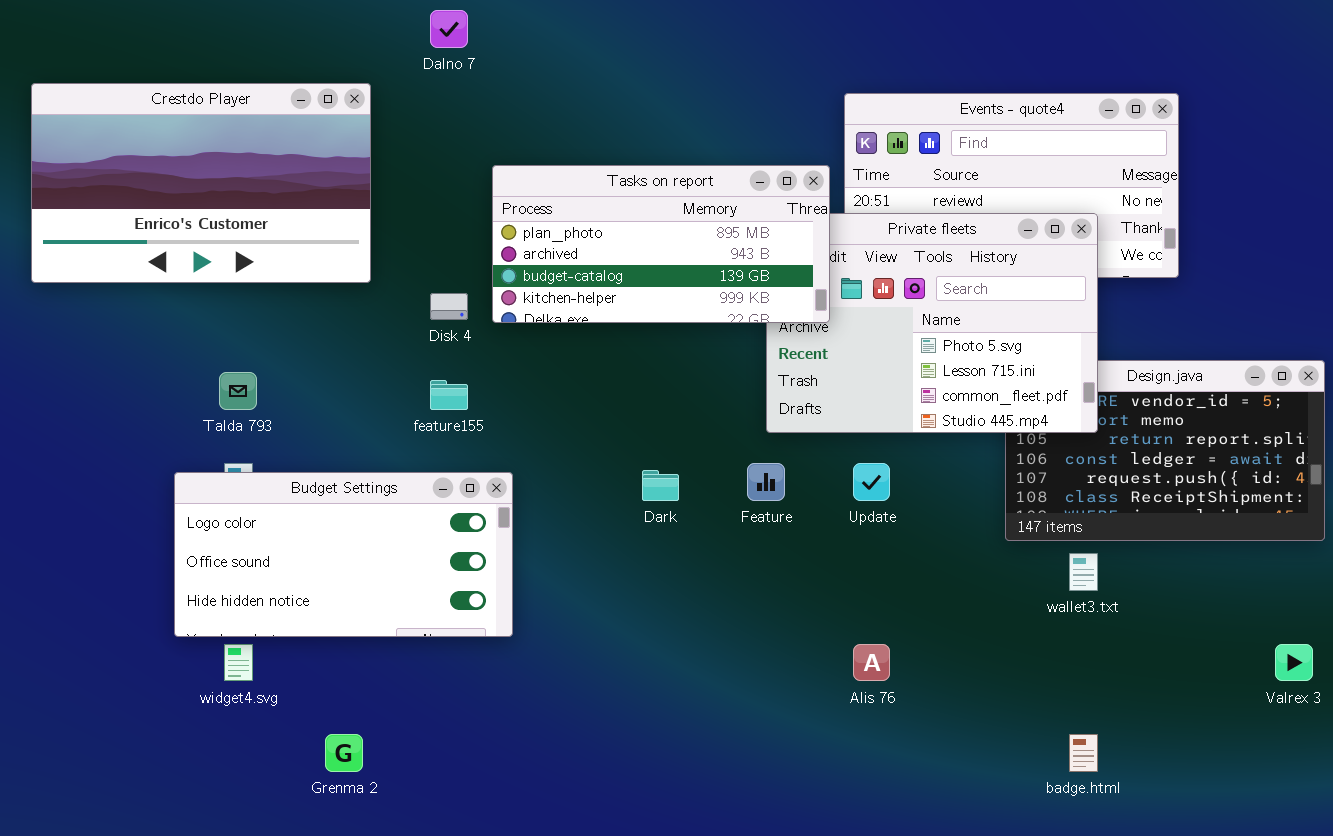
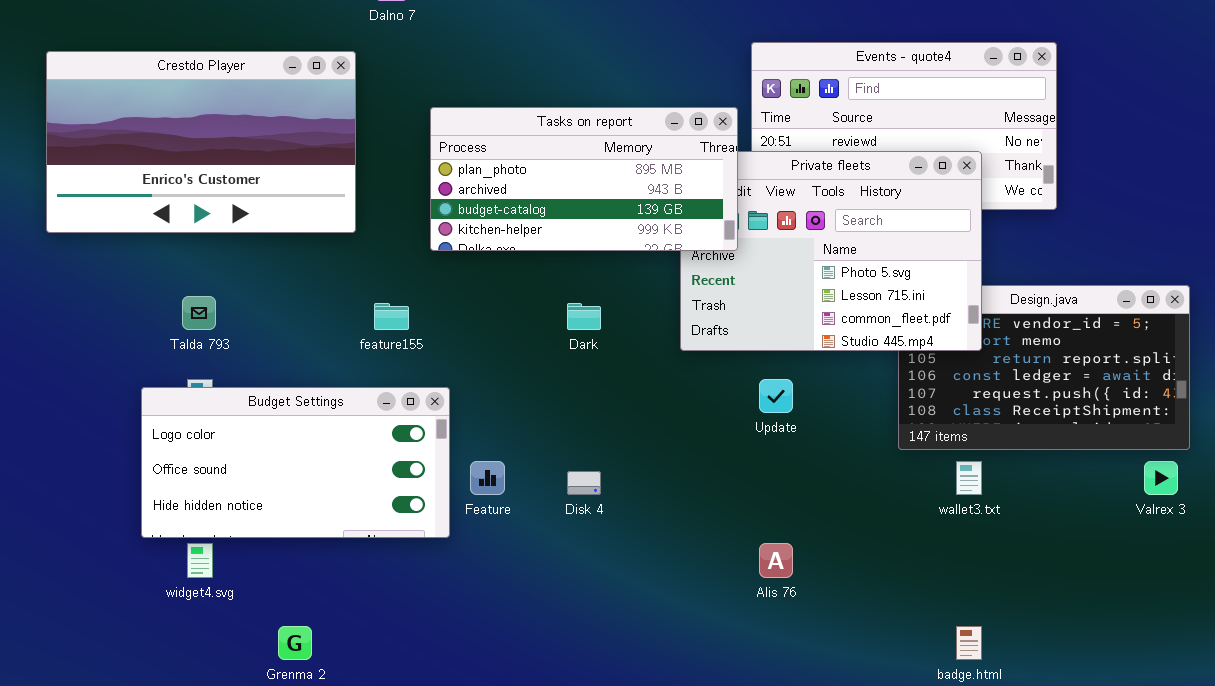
Crestdo Player: [31,83,371,283] -> [46,51,356,233], moved
Disk 4: [430,293,468,320] -> [567,471,601,495], moved
Feature: [747,463,785,501] -> [470,461,505,495], moved
Dark: [642,470,679,501] -> [567,303,601,330], moved
Valrex 3: [1275,644,1313,681] -> [1144,461,1178,495], moved

